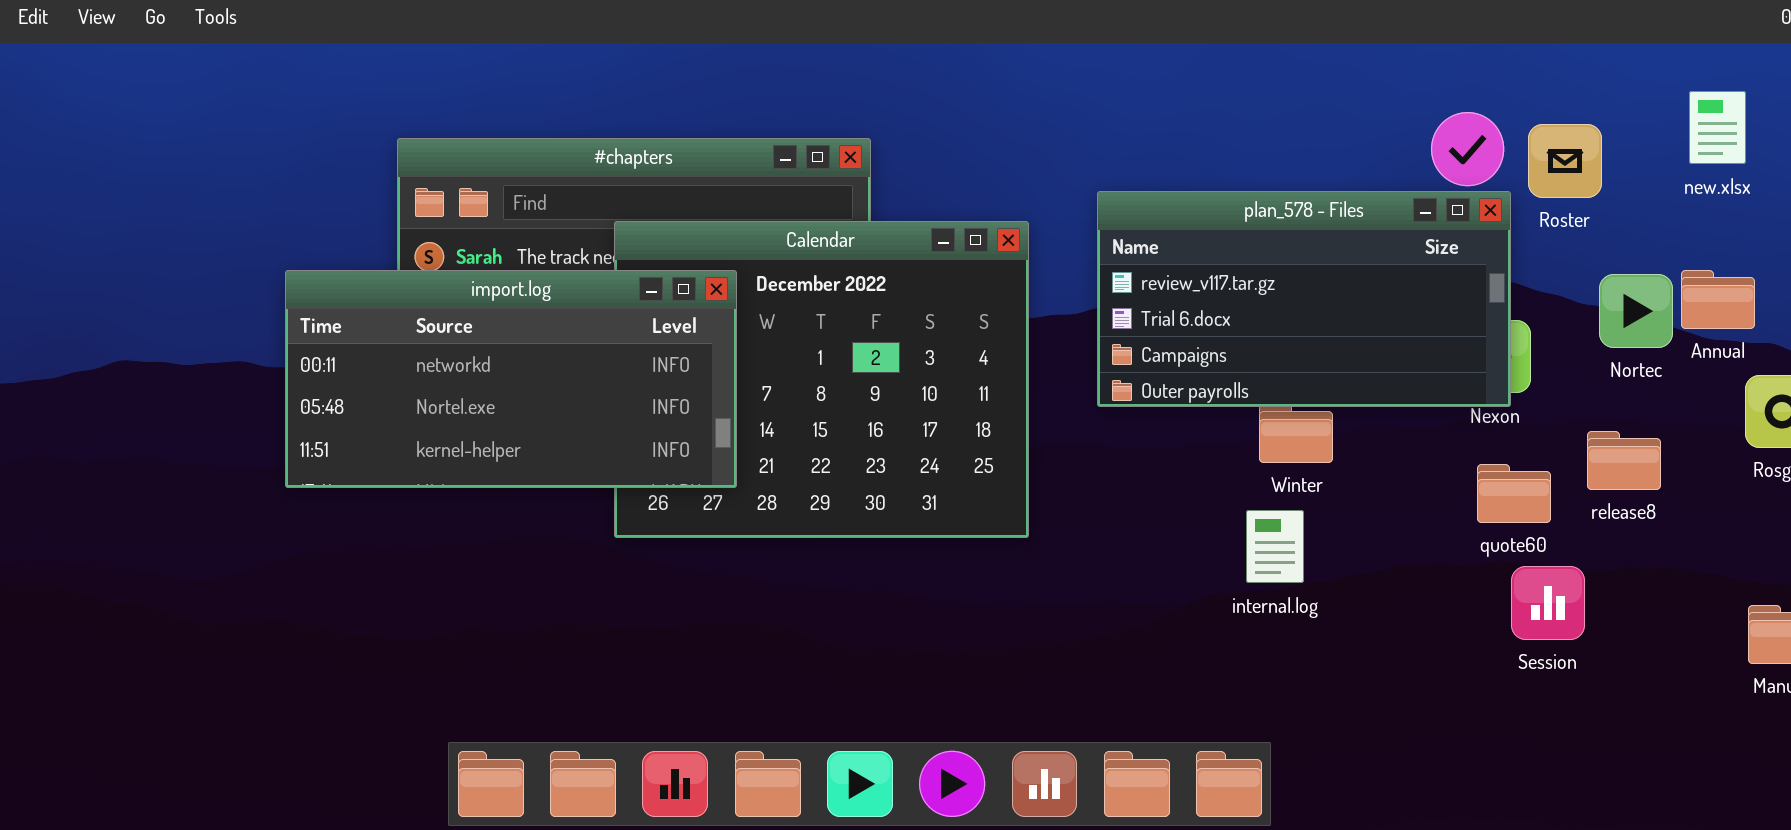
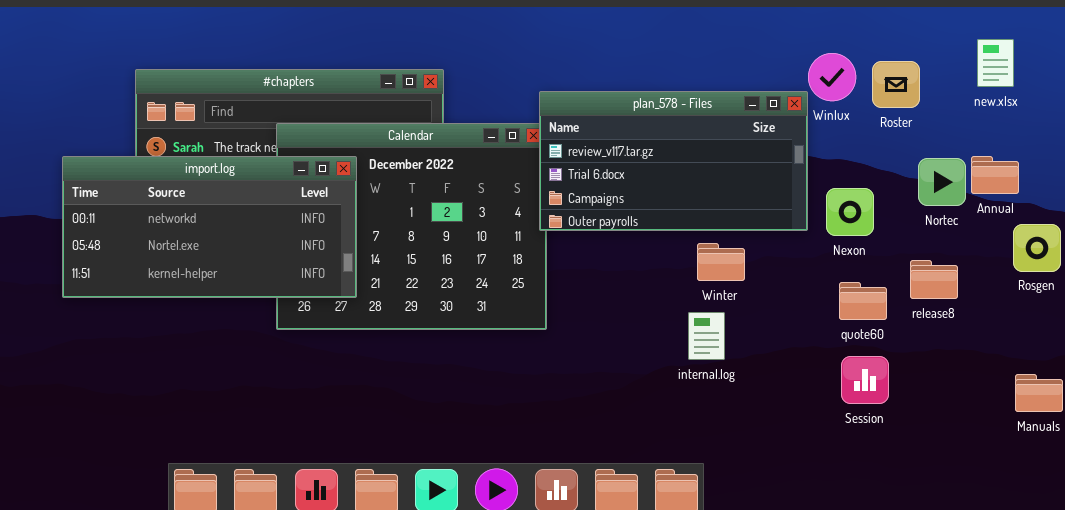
plan_578 - Files: [1097,191,1511,407] -> [539,91,808,231], moved
Session: [1511,566,1585,640] -> [841,356,889,404], moved

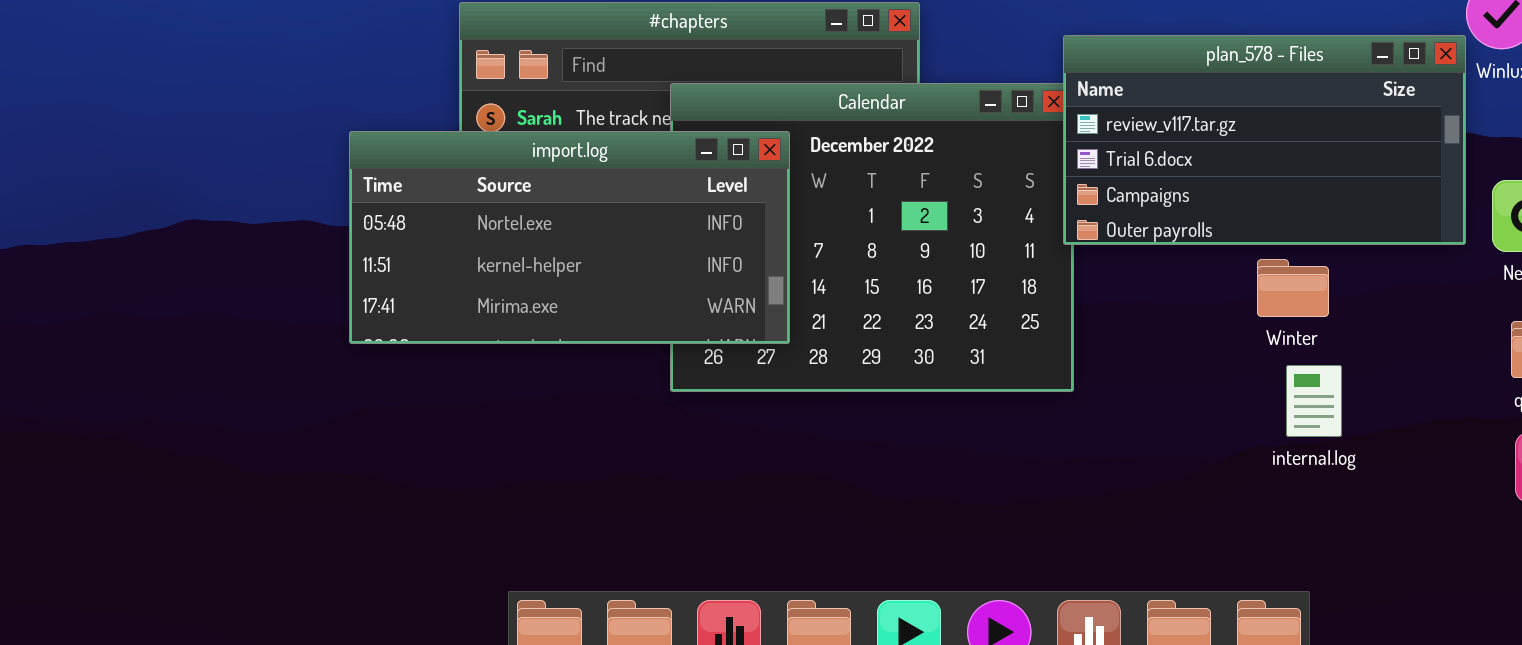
import.log: [62,156,357,298] -> [349,131,790,344], scrolled down 1 row
Winter: [697,243,745,281] -> [1257,259,1329,317], moved

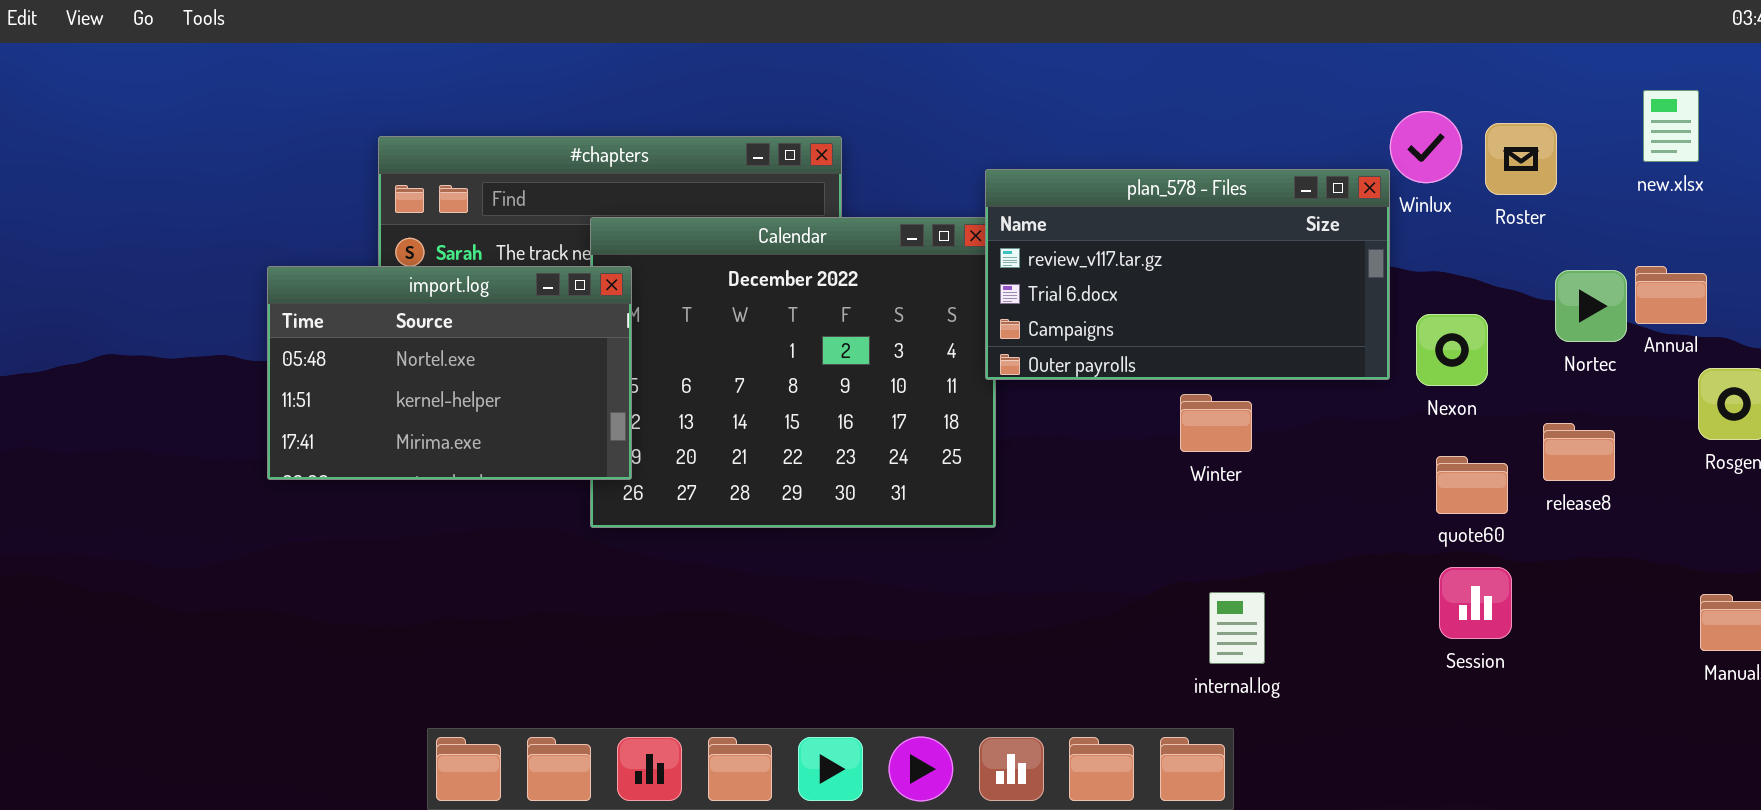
import.log: [349,131,790,344] -> [267,266,632,480], resized
internal.log: [1286,365,1342,437] -> [1209,592,1265,664], moved

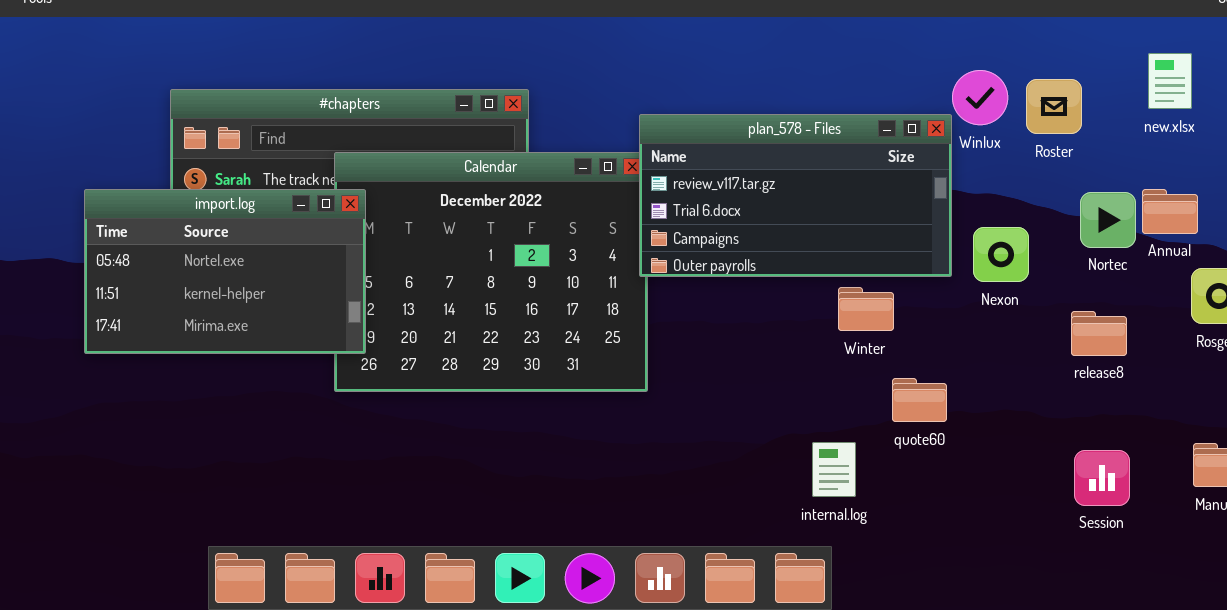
Winter: [1180,394,1252,452] -> [838,287,894,331], moved
quote60: [1436,456,1508,514] -> [892,378,947,422], moved
Session: [1439,567,1512,639] -> [1074,450,1130,506], moved

